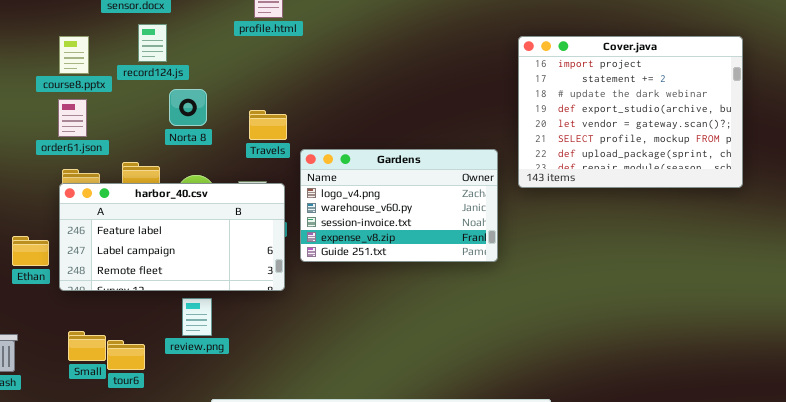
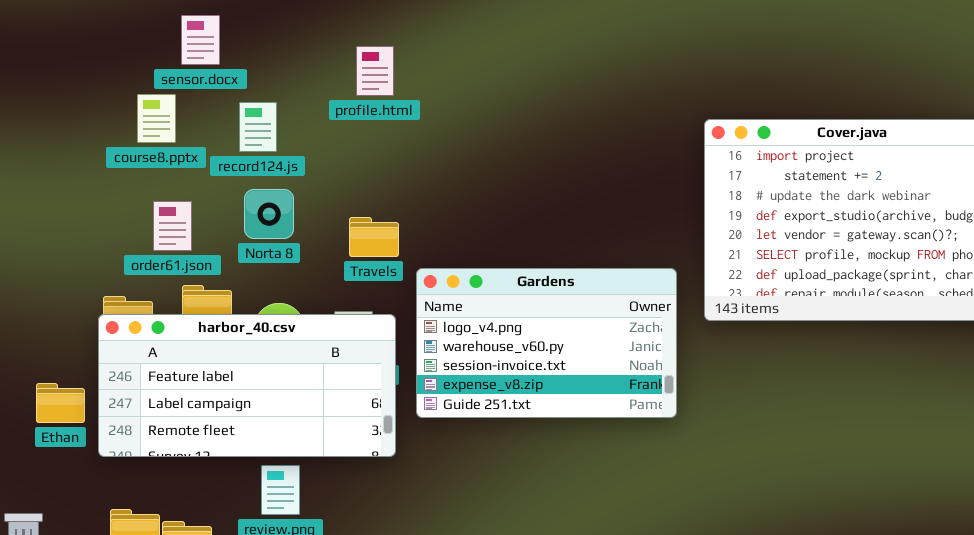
record124.js: [138,24,167,62] -> [239,102,277,152], moved
course8.pptx: [59,36,89,74] -> [137,94,176,143], moved
order61.json: [58,99,87,137] -> [153,201,192,251], moved

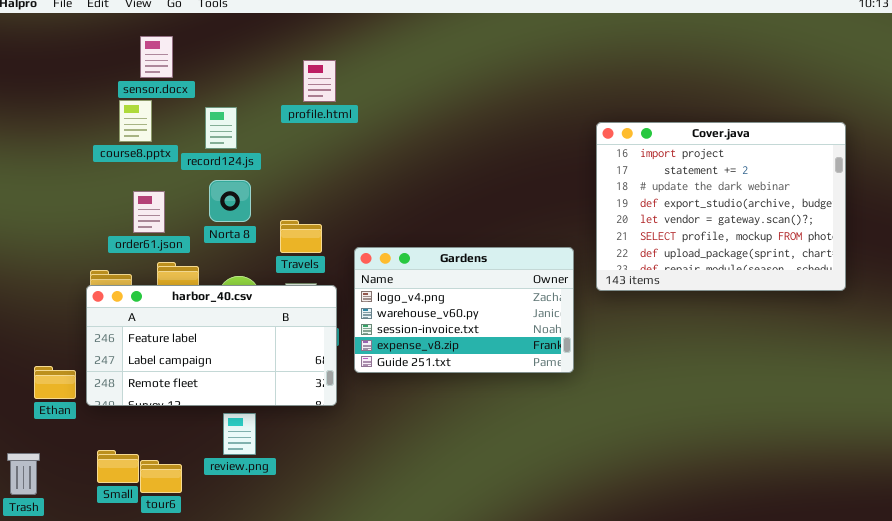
sensor.docx: [181,15,220,65] -> [140,36,173,78], moved
Travels: [349,217,399,257] -> [280,220,322,253], moved
Ethan: [36,383,85,423] -> [34,366,76,399], moved

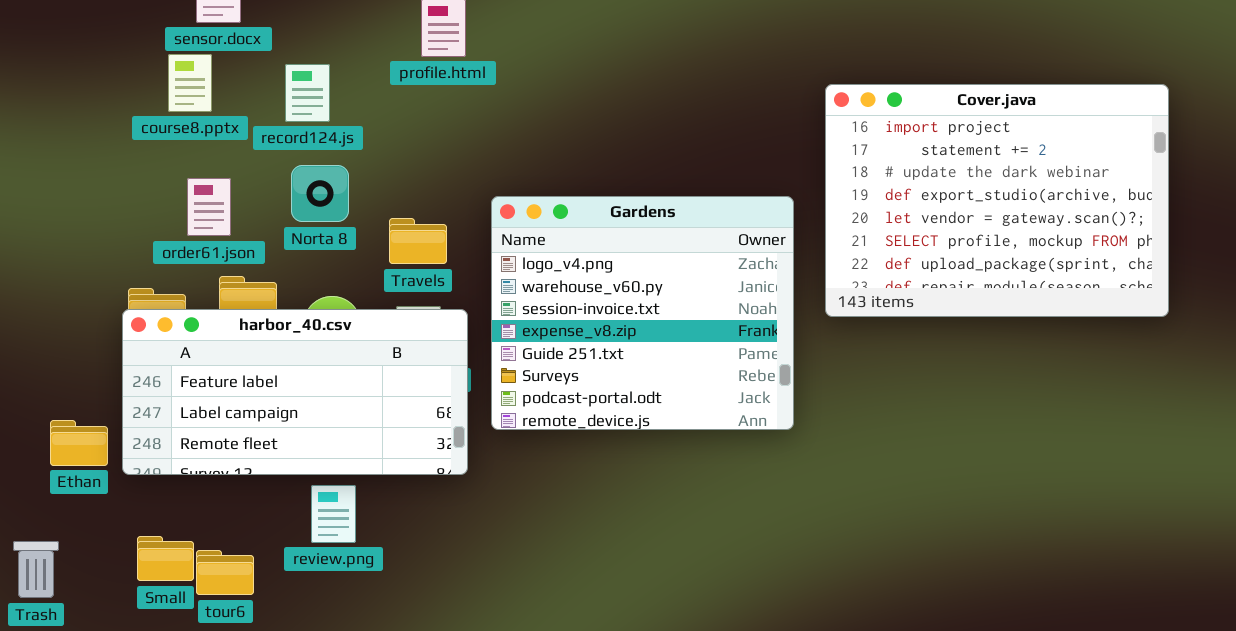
Gardens: [354,247,574,373] -> [491,196,794,430], resized

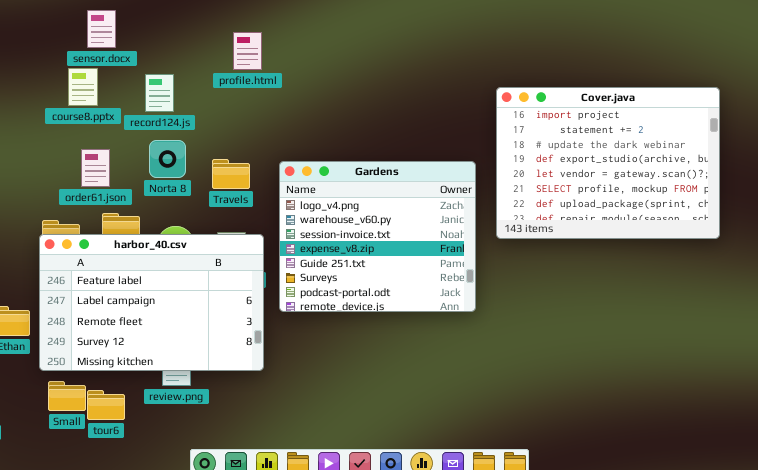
Travels: [389,218,447,264] -> [212,159,250,189], moved
harbor_40.csv: [122,309,468,475] -> [39,234,264,371], resized

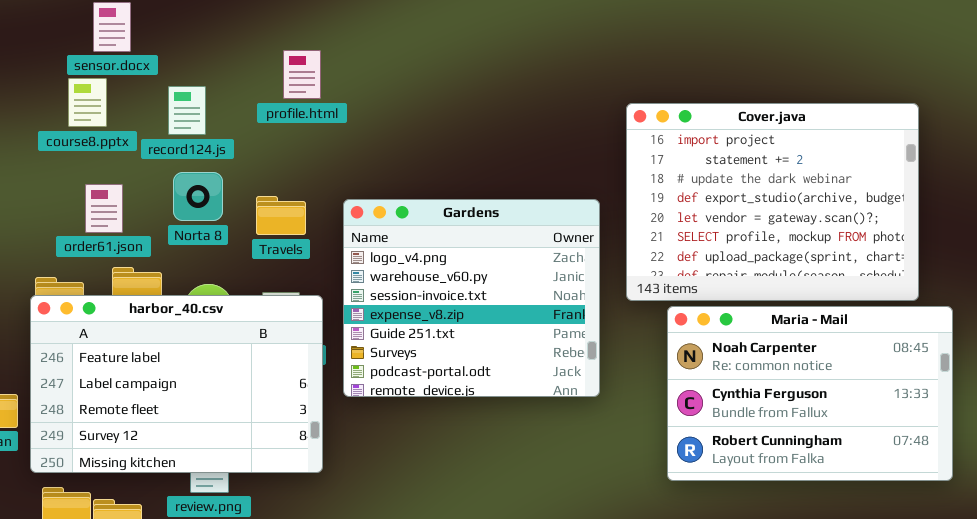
profile.html: [233,32,262,70] -> [283,50,321,99], moved
Maria - Mail: none -> [667,306,953,481], opened

